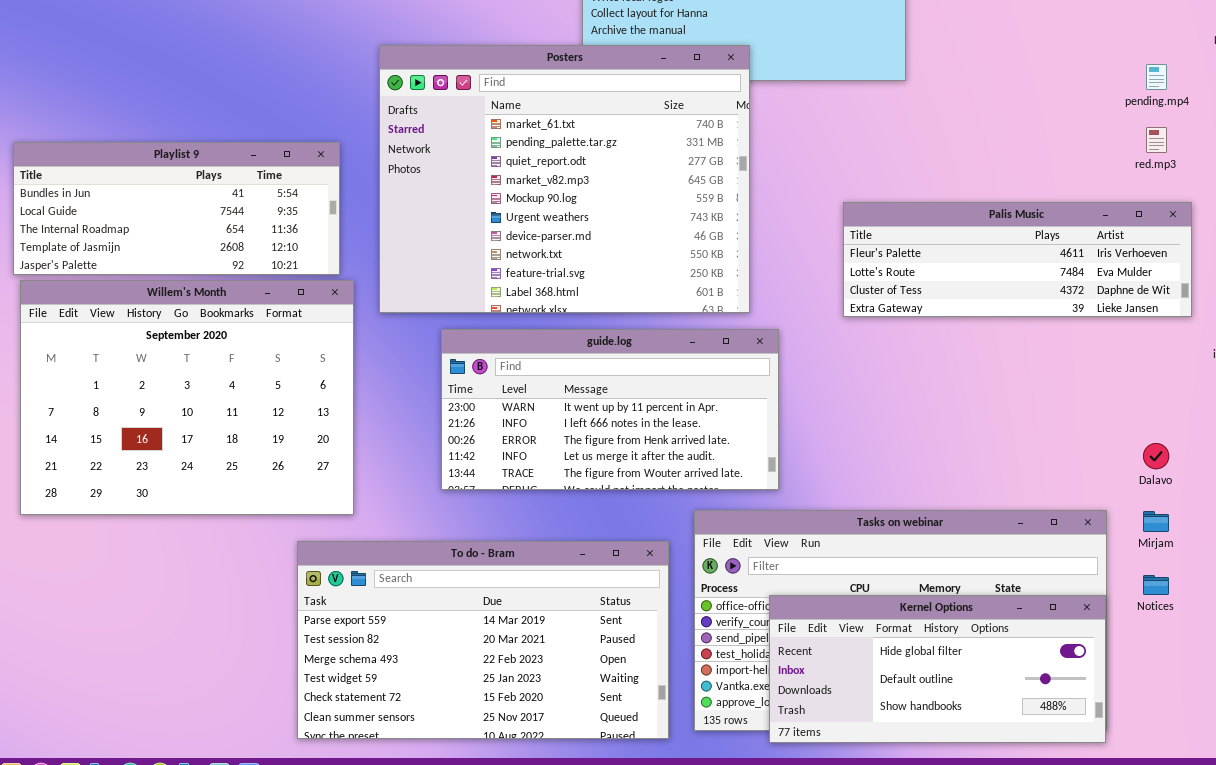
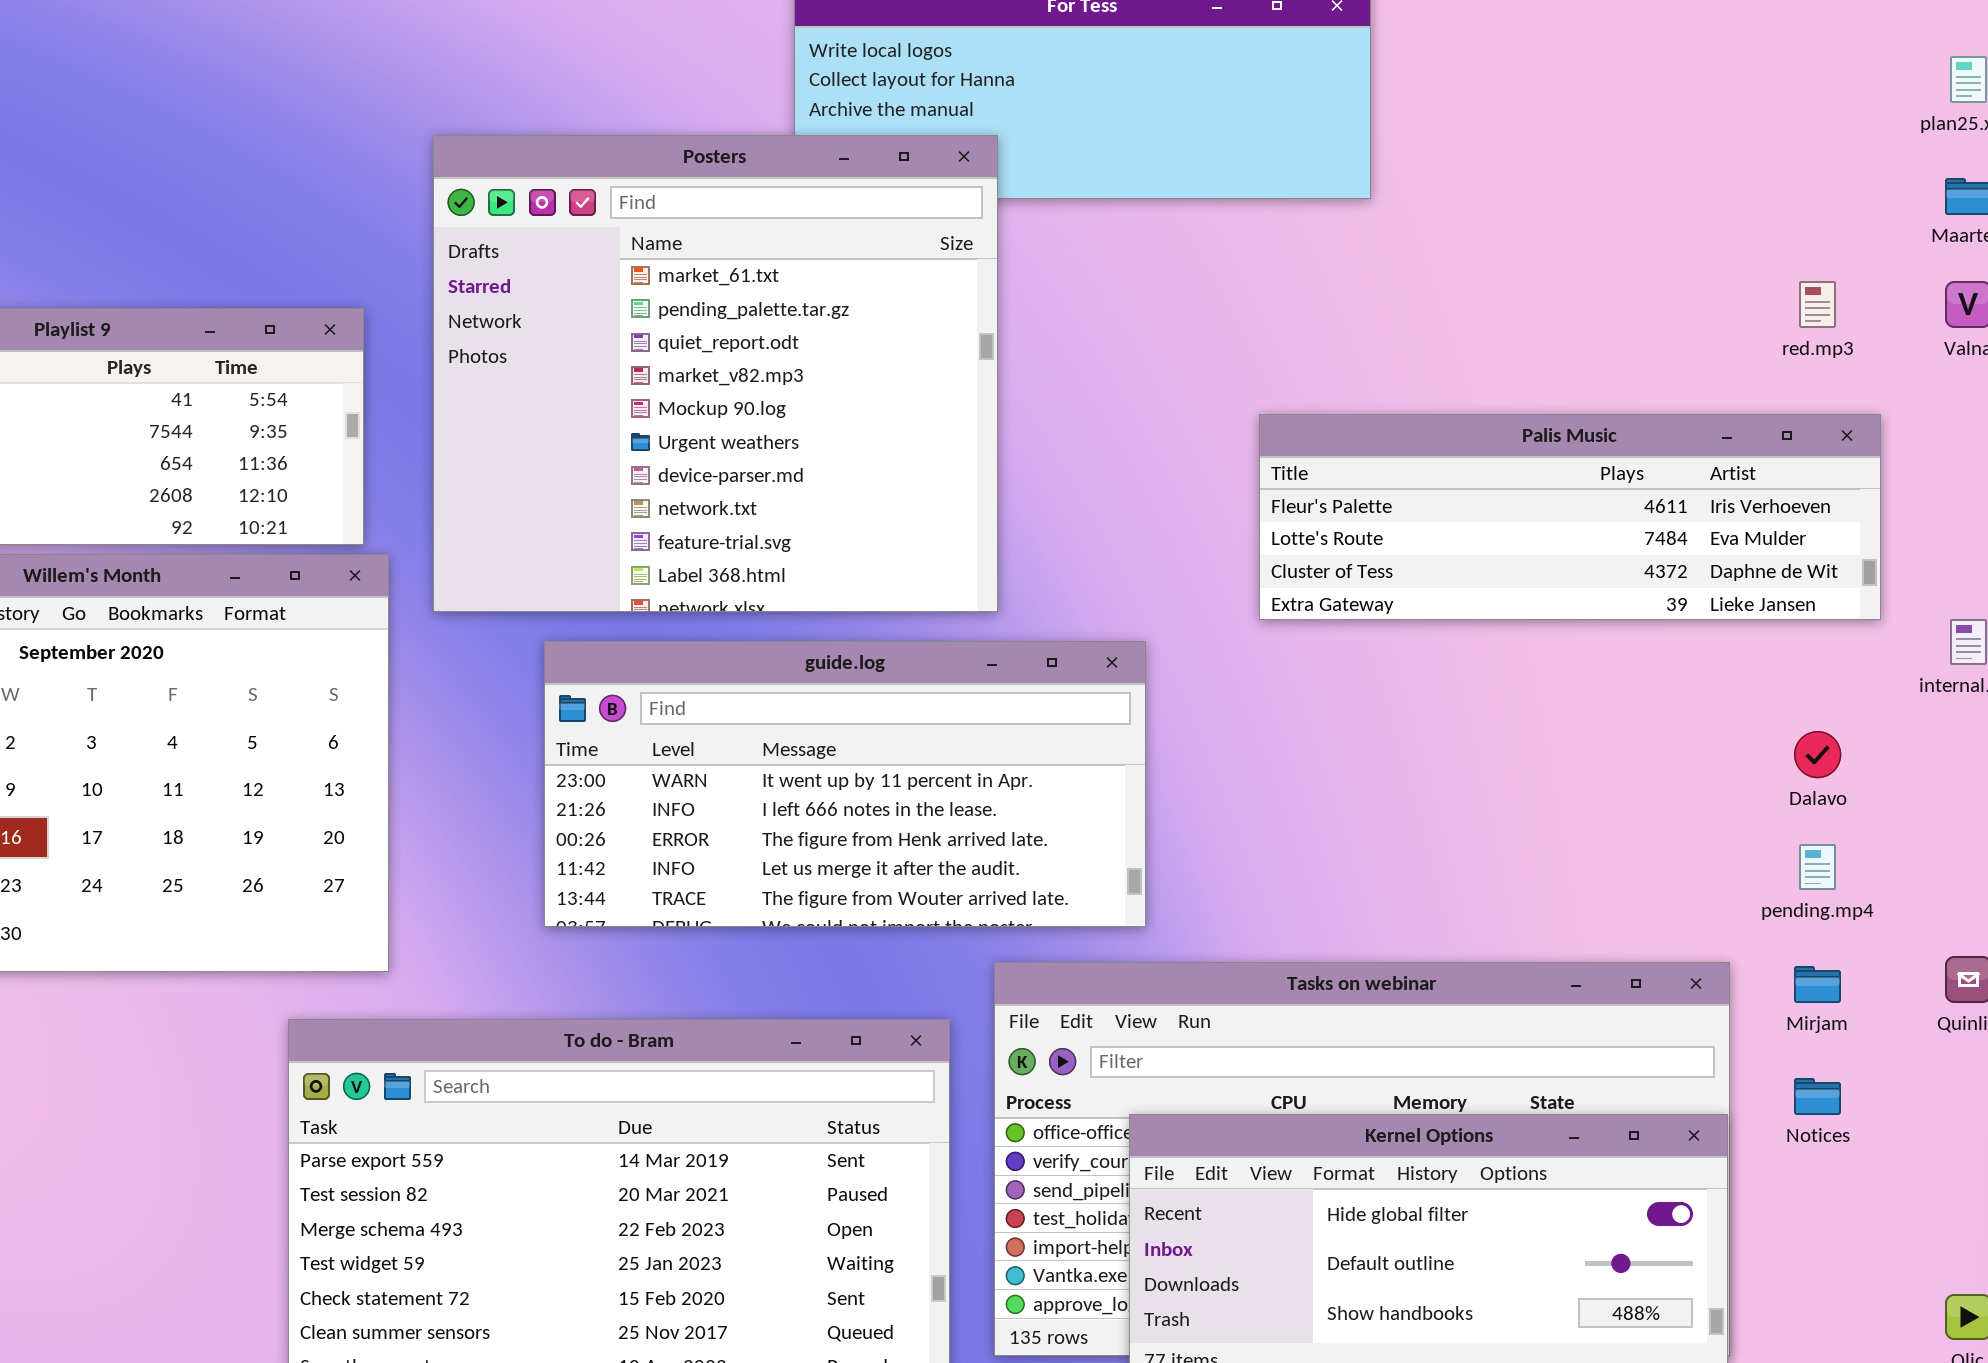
Posters: [379,45,750,313] -> [433,135,998,612], resized
pending.mp4: [1146,64,1167,90] -> [1799,844,1836,890], moved
Dalavo: [1143,443,1169,469] -> [1794,731,1841,778], moved

